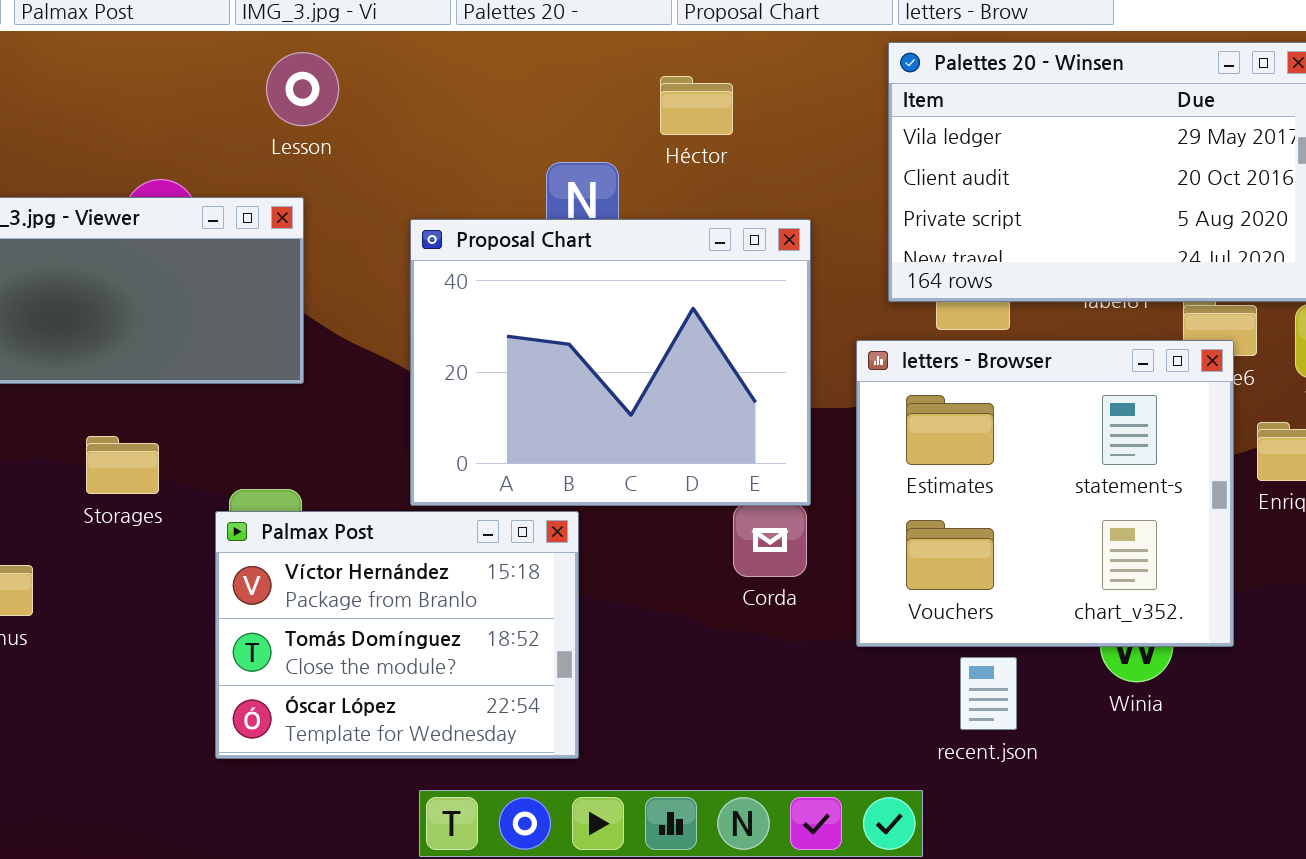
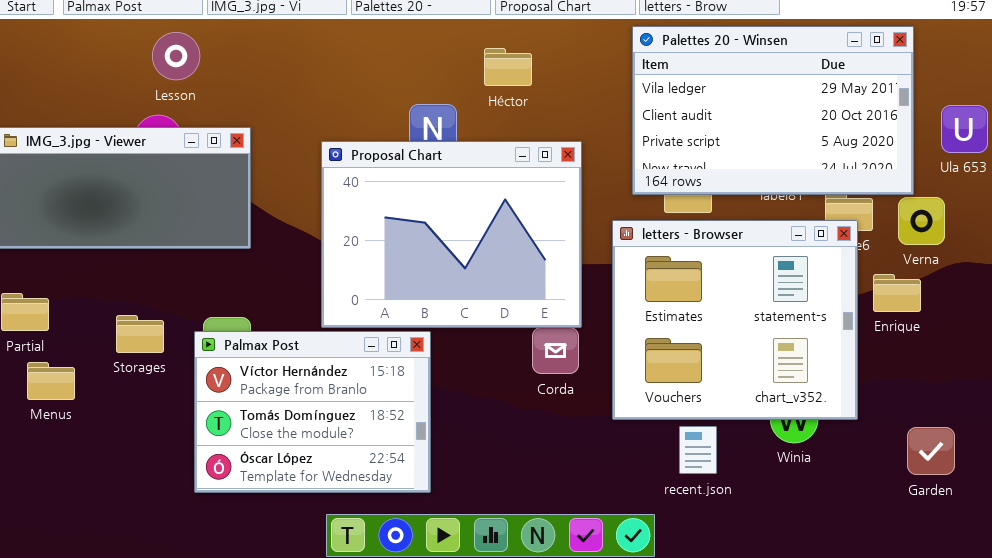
Lesson: [266,52,339,126] -> [152,32,200,80], moved
Storages: [86,436,159,494] -> [116,315,164,353], moved

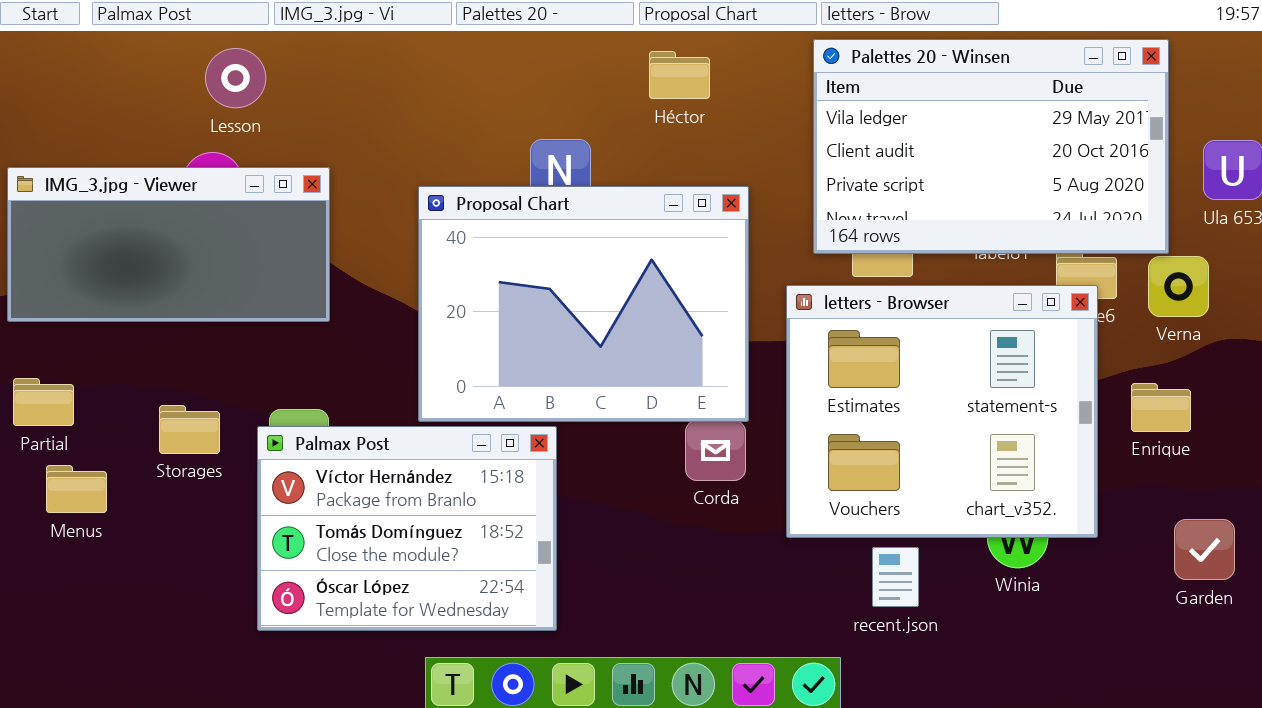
Héctor: [484,48,532,86] -> [649,51,710,99], moved
Enrique: [873,274,921,312] -> [1131,383,1191,432], moved
Garden: [907,427,955,475] -> [1174,519,1235,580], moved

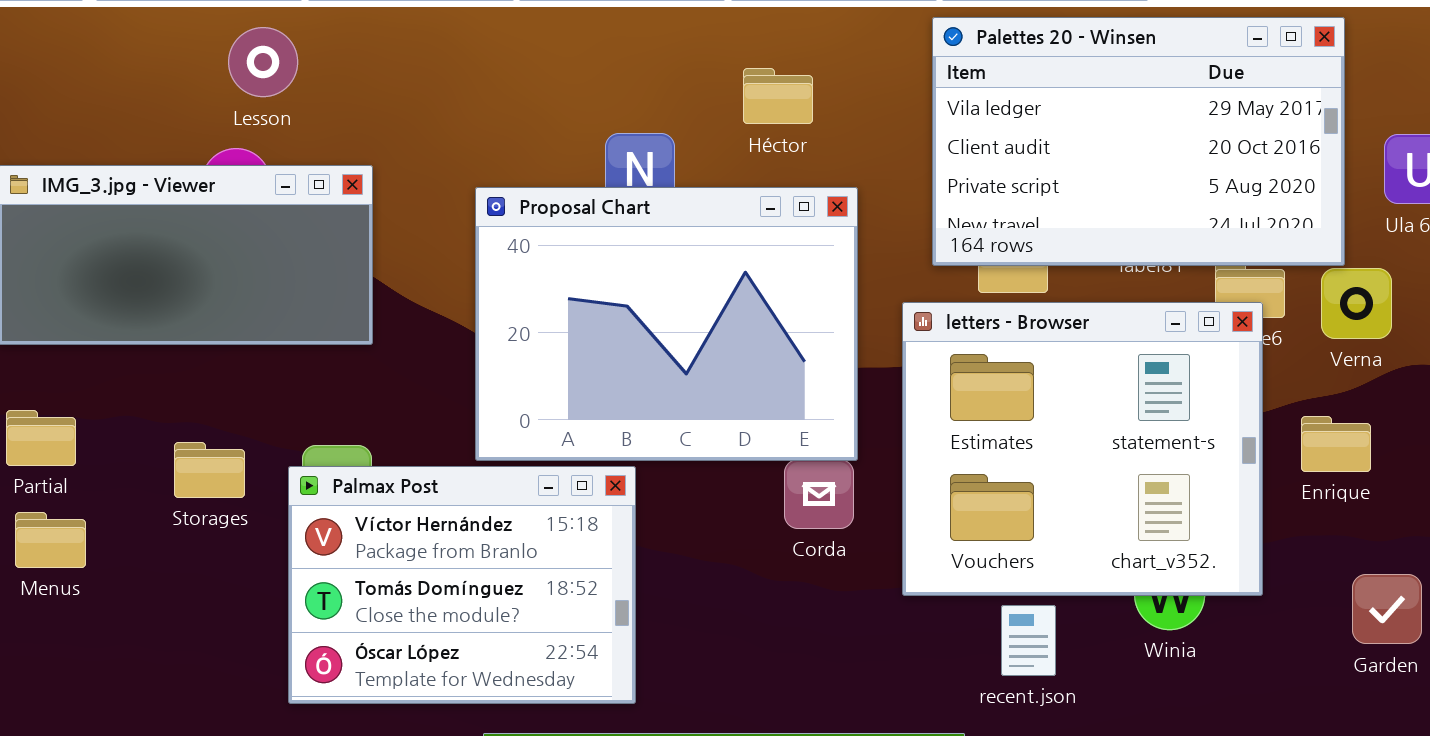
Héctor: [649,51,710,99] -> [743,68,813,124], moved
Menus: [46,465,107,513] -> [15,512,86,568], moved

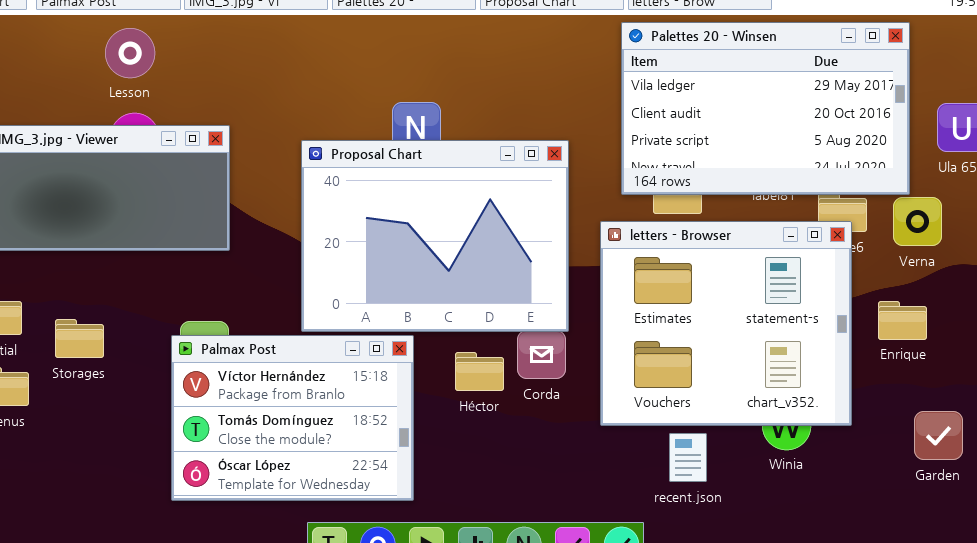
Lesson: [228,27,298,97] -> [105,28,155,78], moved
Héctor: [743,68,813,124] -> [455,352,504,391], moved
Storages: [174,442,245,498] -> [55,319,104,358], moved

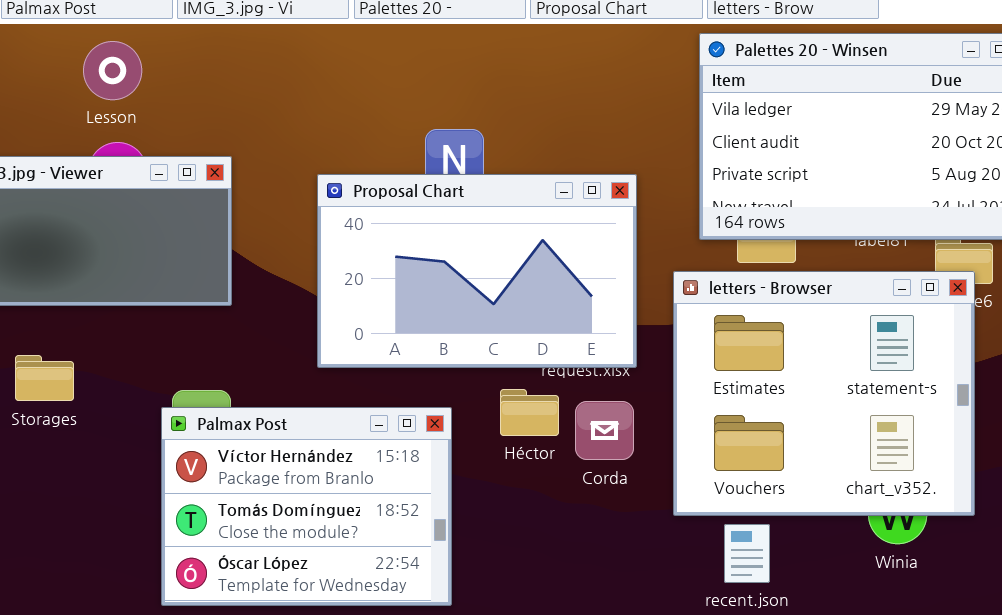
Proposal Chart: [301,140,569,332] -> [317,174,637,368], resized
Storages: [55,319,104,358] -> [15,355,74,401], moved
Héctor: [455,352,504,391] -> [500,389,559,436], moved
recent.json: [669,433,707,482] -> [724,524,770,583], moved

